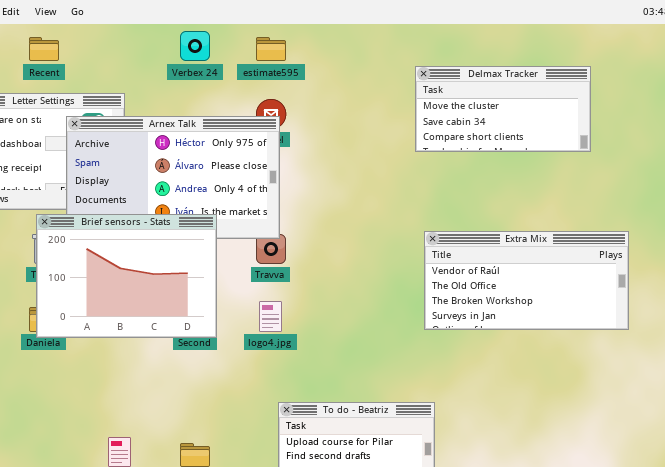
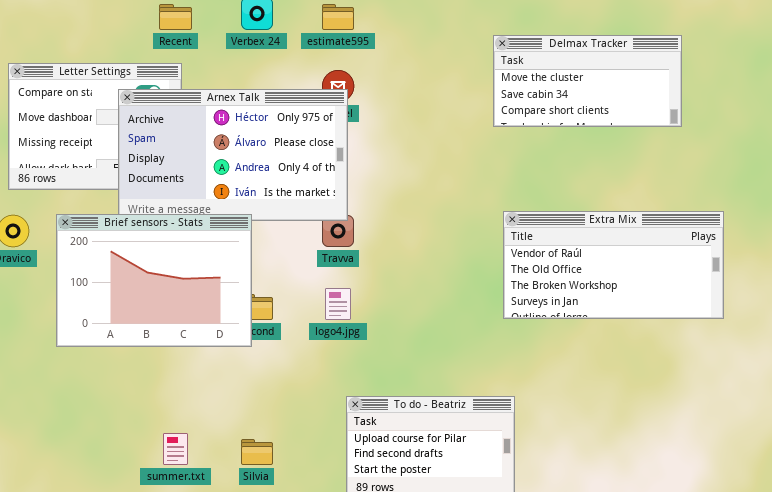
Recent: [29,37,59,61] -> [159,4,192,30], moved
Brief sensors - Stats: [36,214,217,338] -> [56,214,252,347], moved

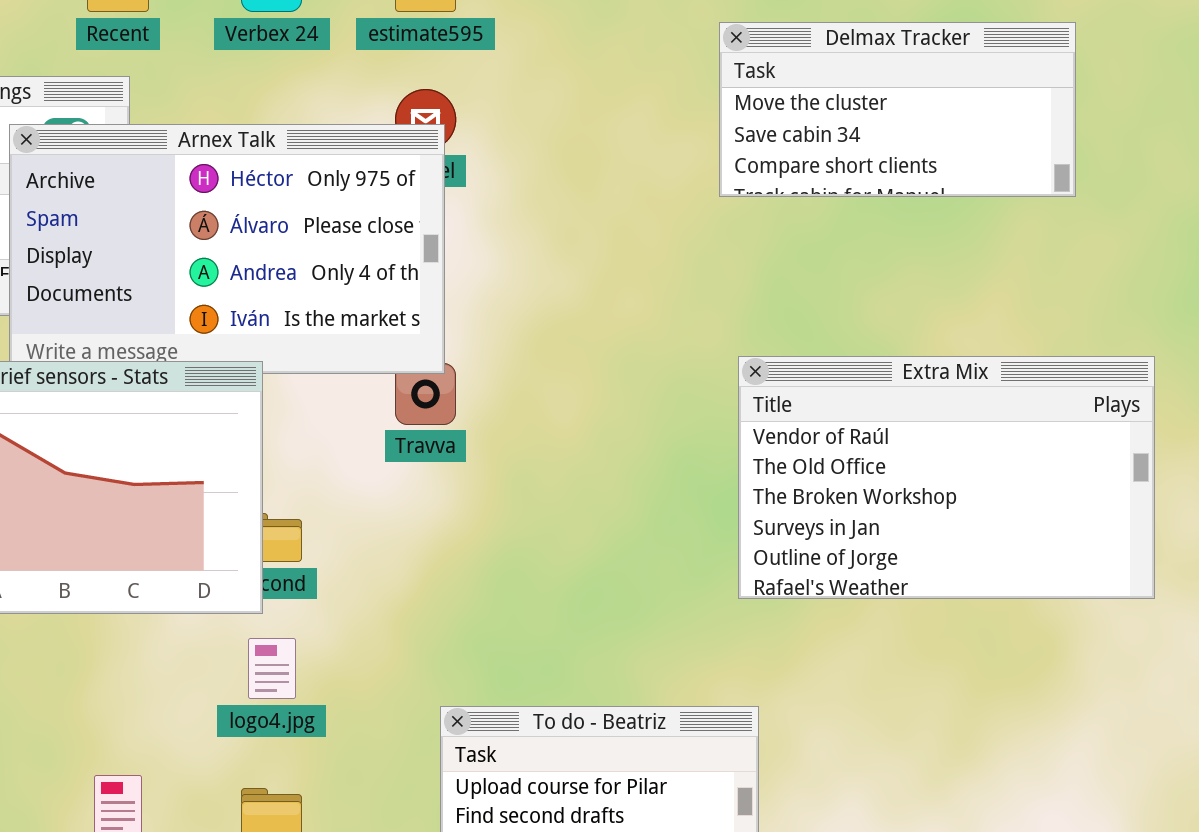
Extra Mix: [503,211,724,319] -> [738,356,1155,599], resized
logo4.jpg: [325,288,351,320] -> [248,638,296,699], moved

